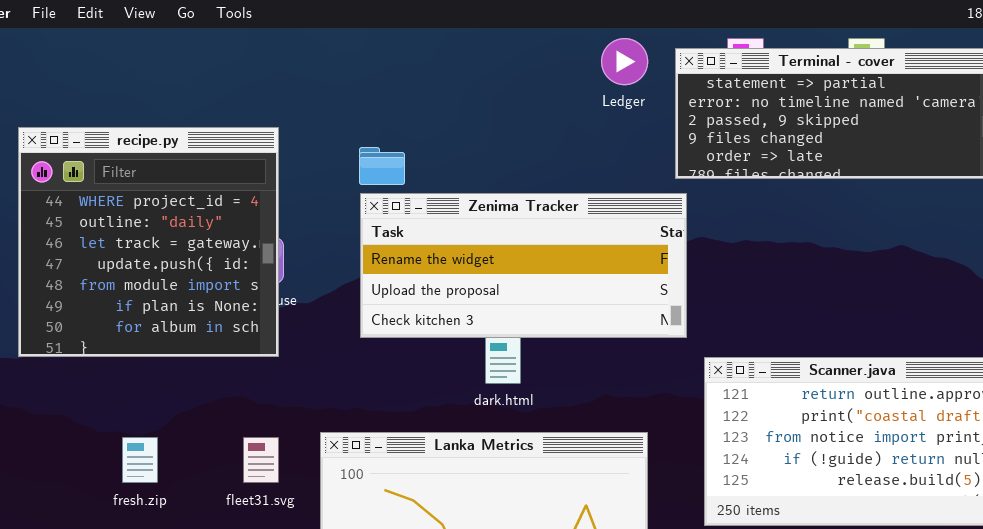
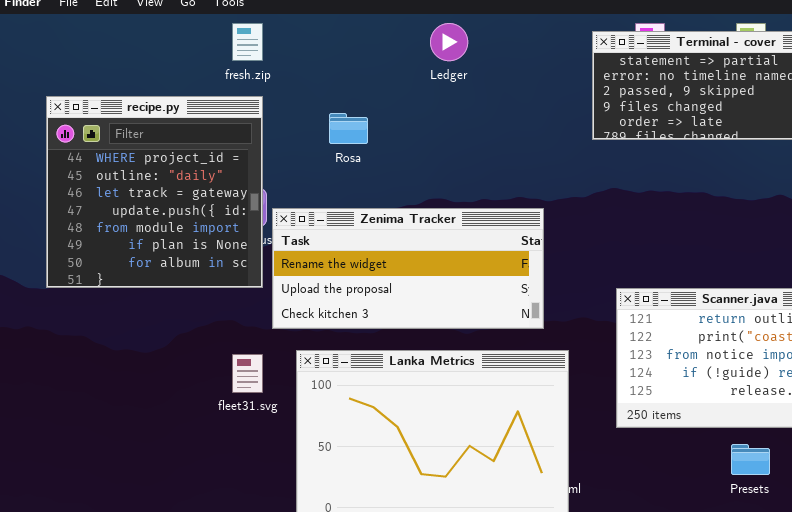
Ledger: [601,38,648,85] -> [430,23,468,61], moved
Zenima Tracker: [360,193,687,338] -> [272,208,544,329], moved
fresh.zip: [122,437,158,483] -> [232,23,263,61], moved

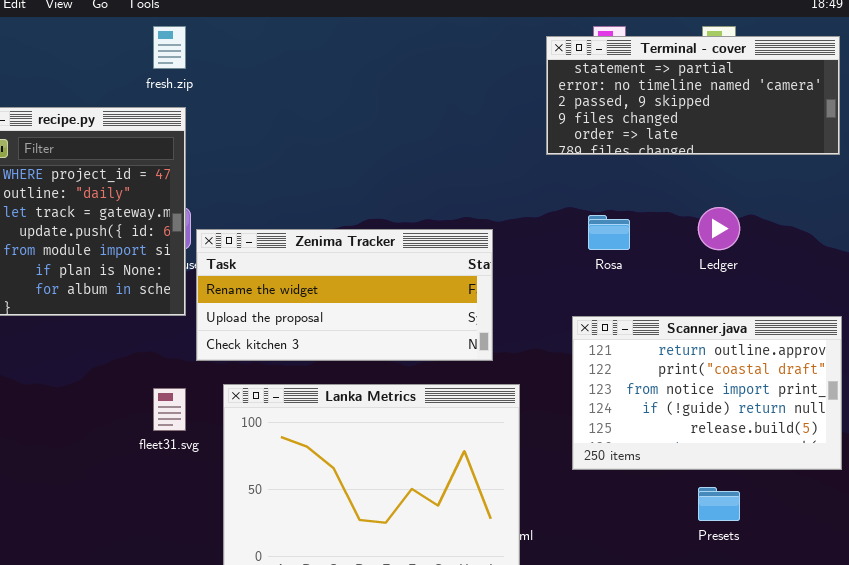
Ledger: [430,23,468,61] -> [698,207,740,250], moved
Rosa: [329,113,368,144] -> [588,215,630,250], moved

